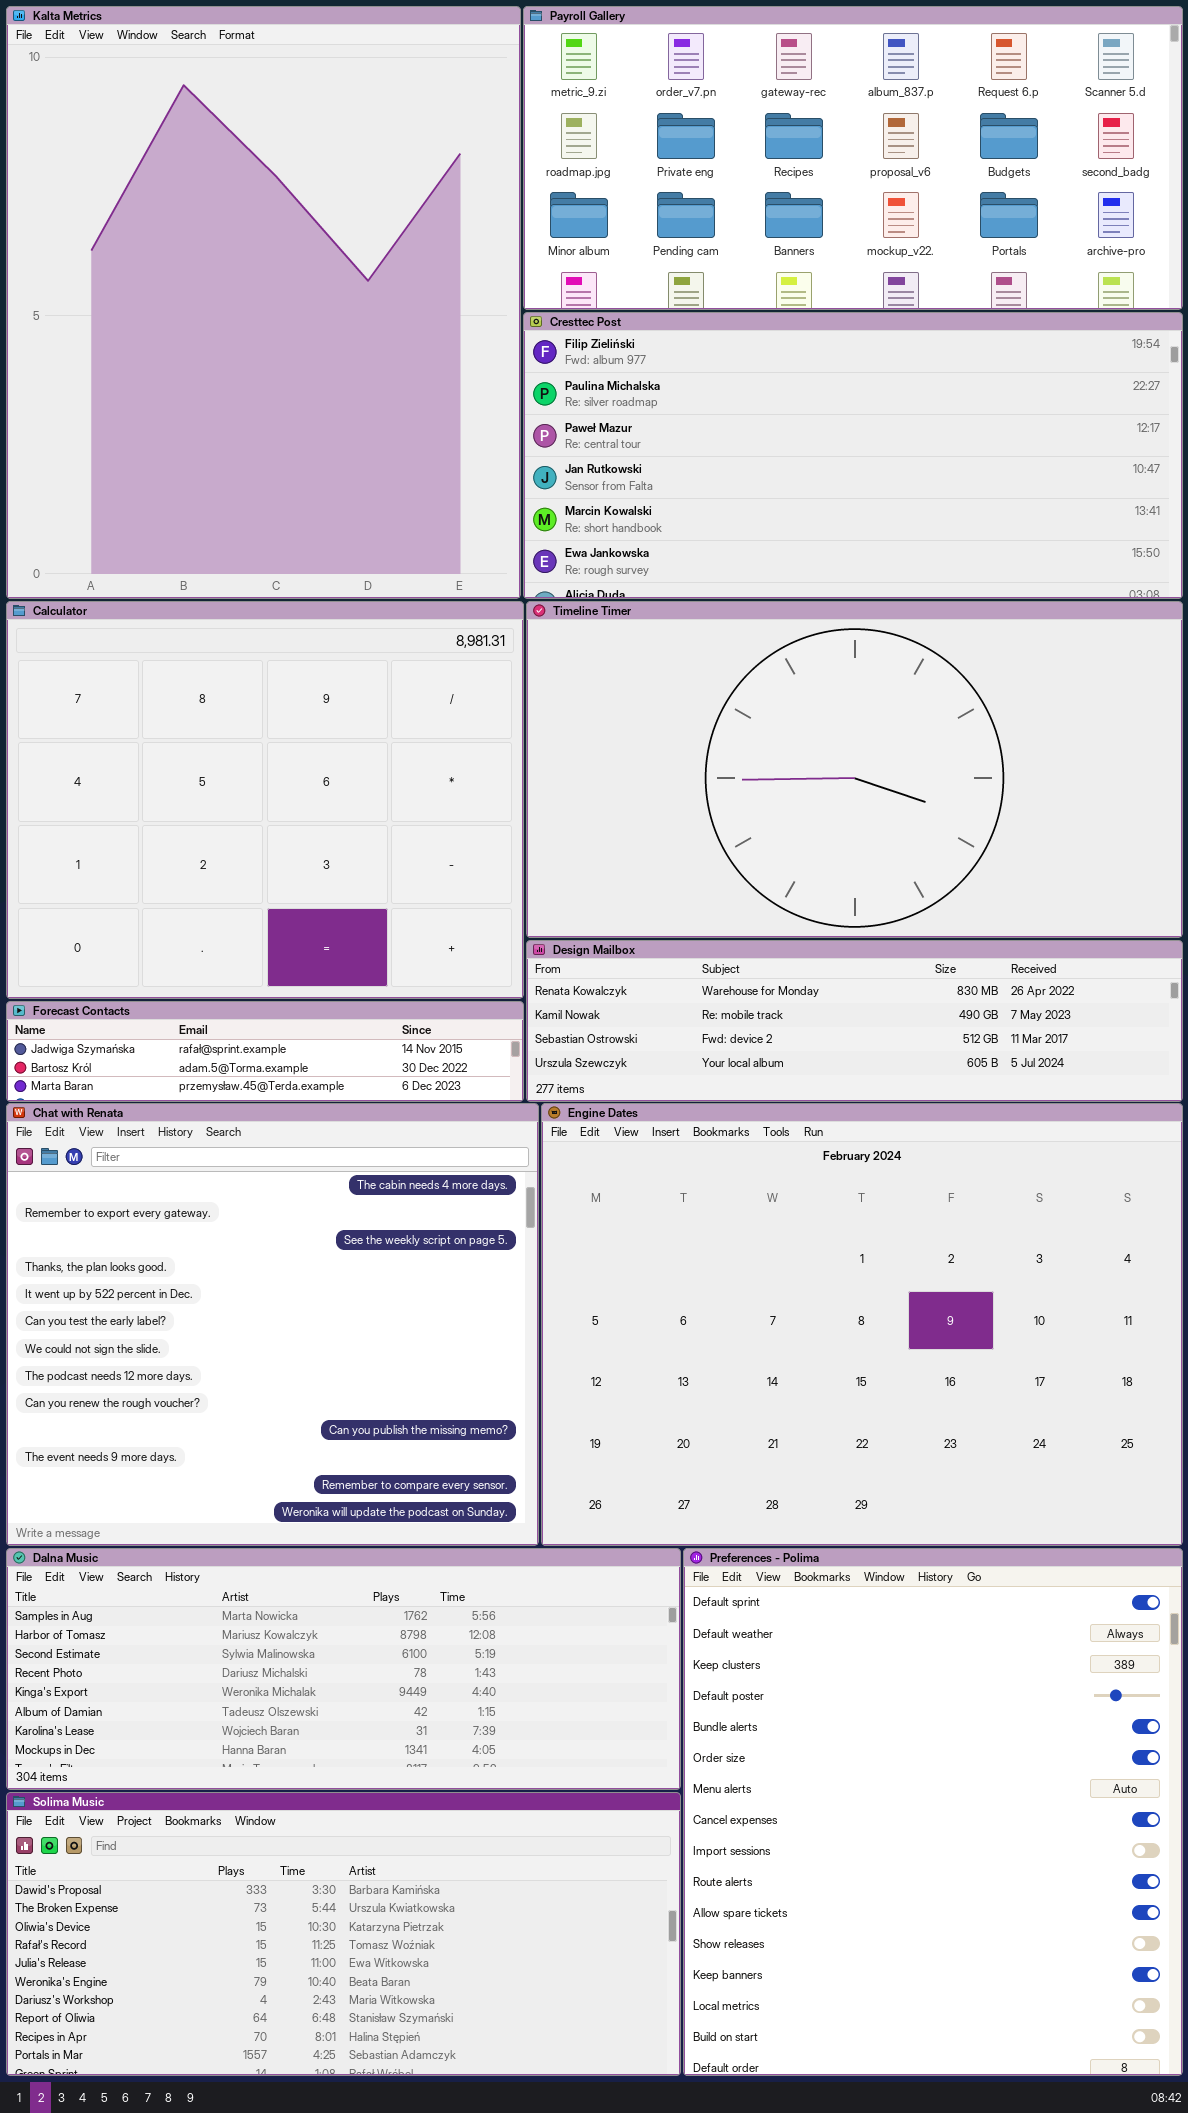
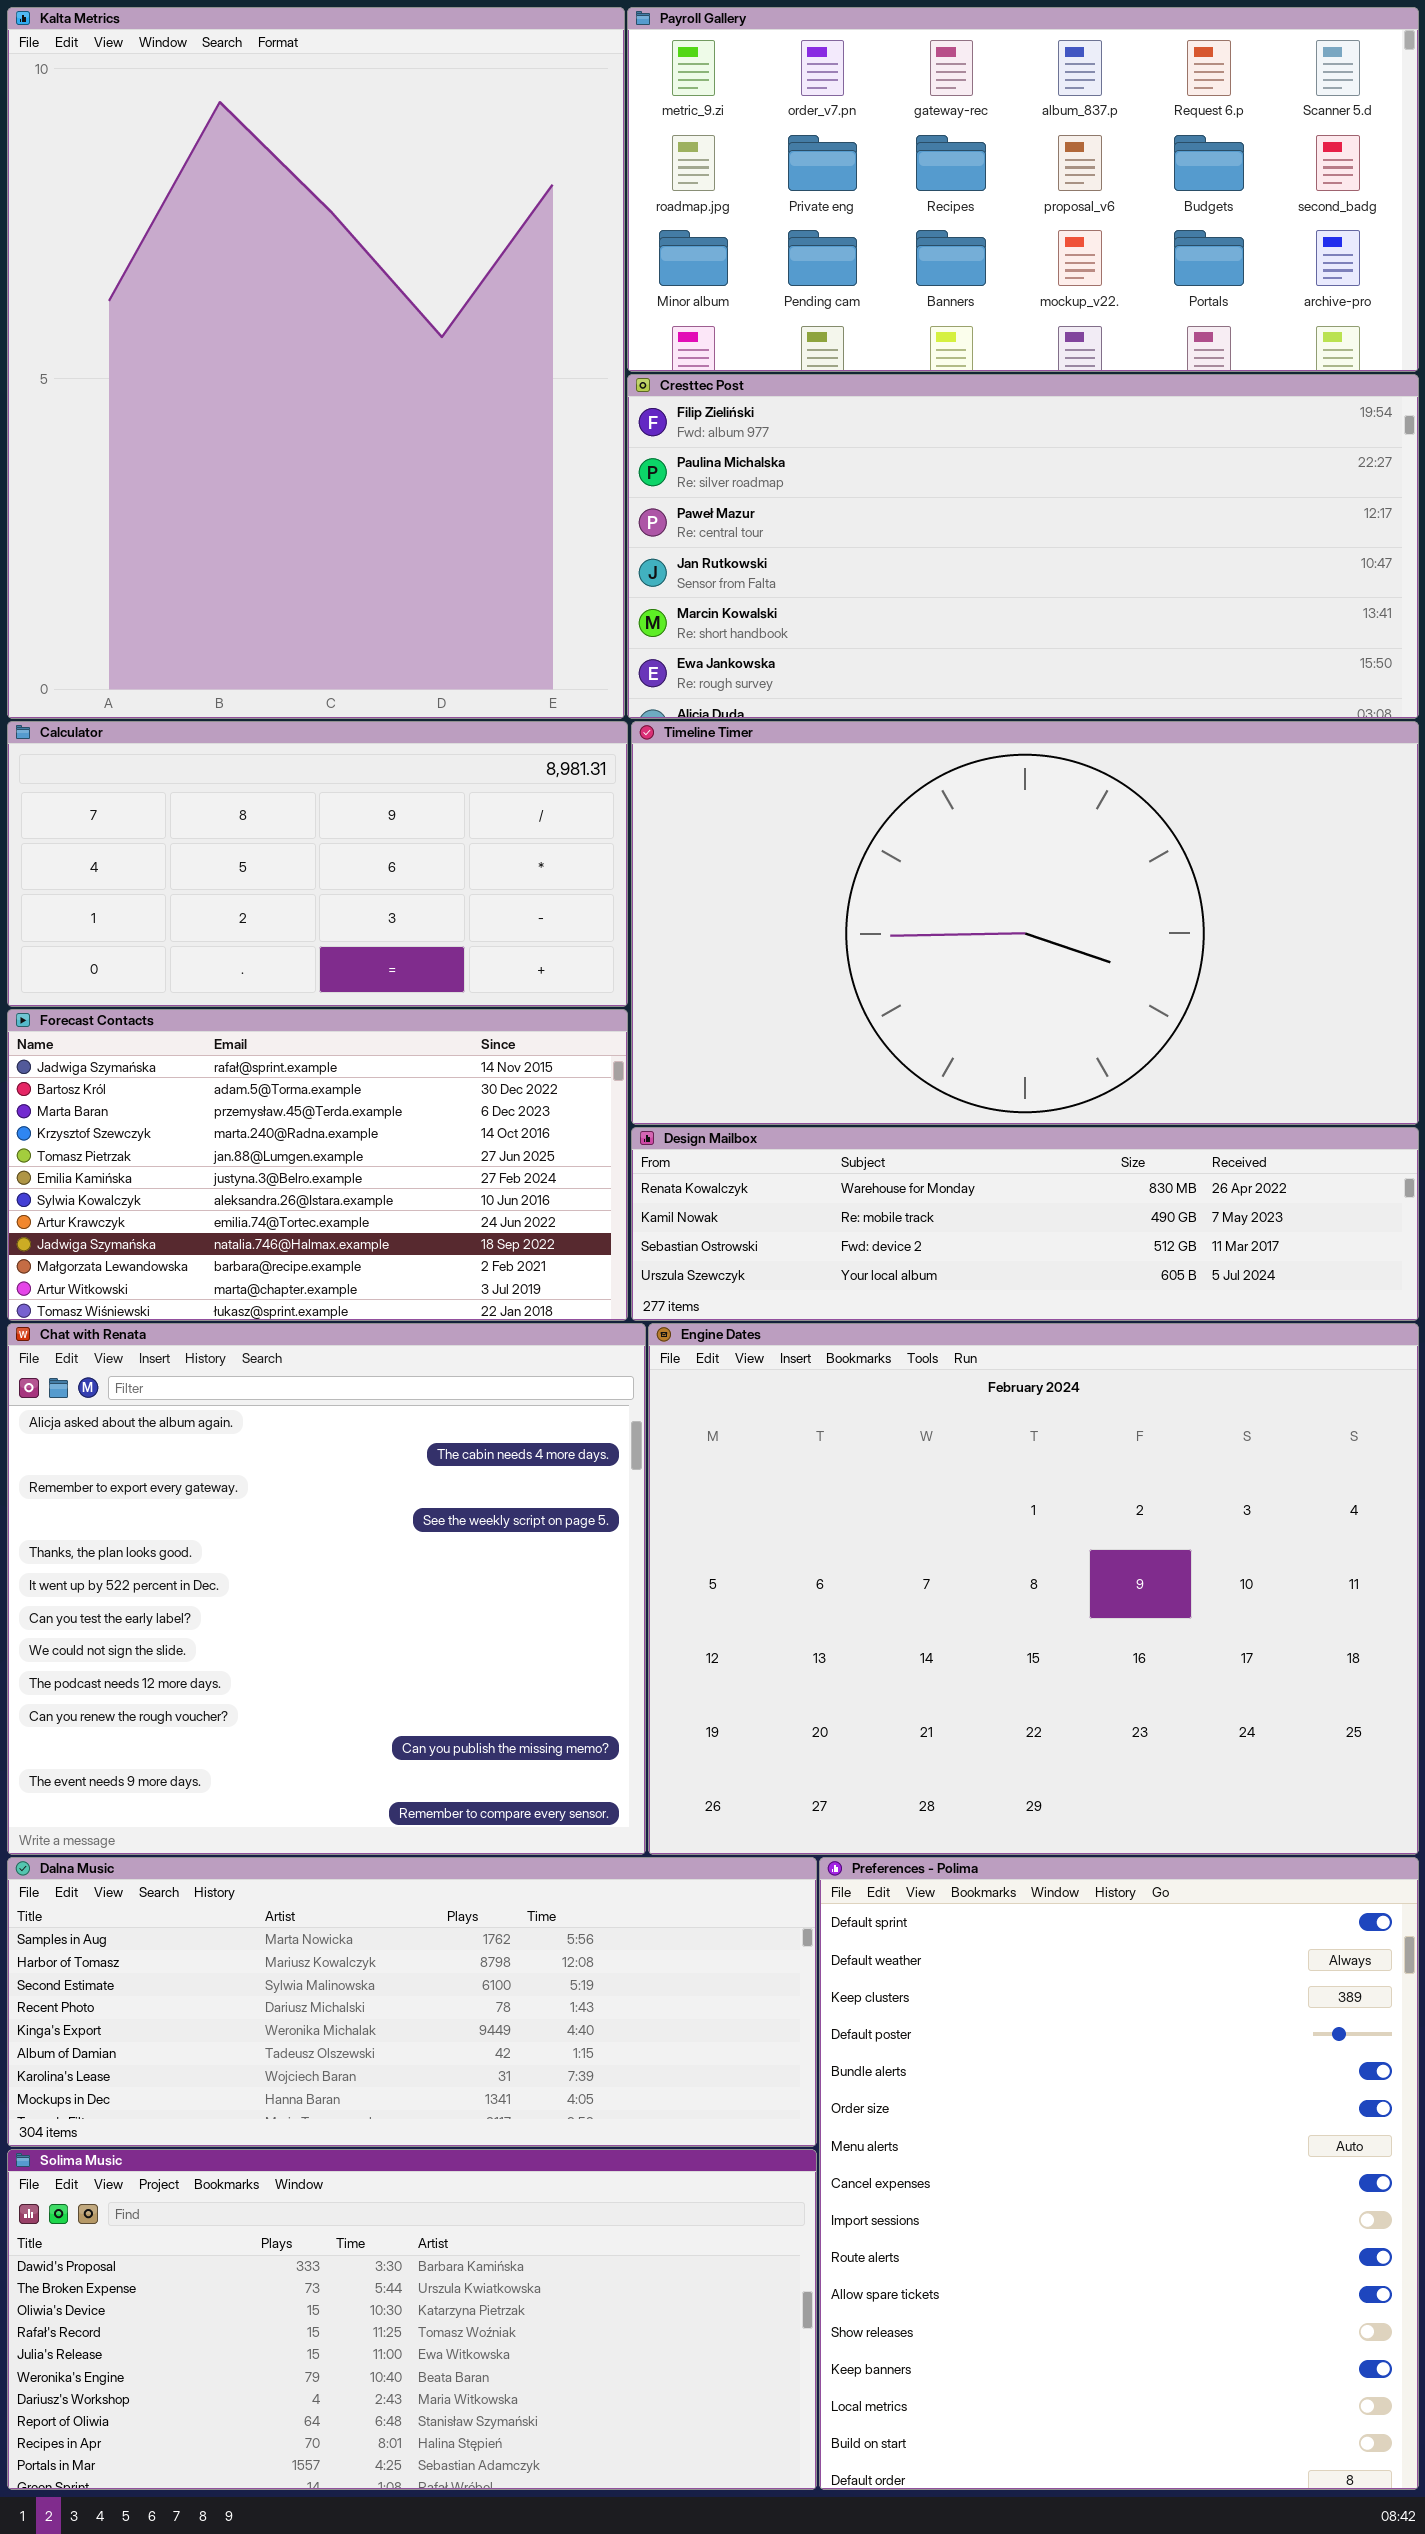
Calculator: [6,601,524,999] -> [7,721,628,1007], resized
Forecast Contacts: [6,1001,524,1102] -> [7,1009,628,1321], resized
Chat with Renata: [6,1103,539,1546] -> [7,1323,646,1855], scrolled up 1 row

